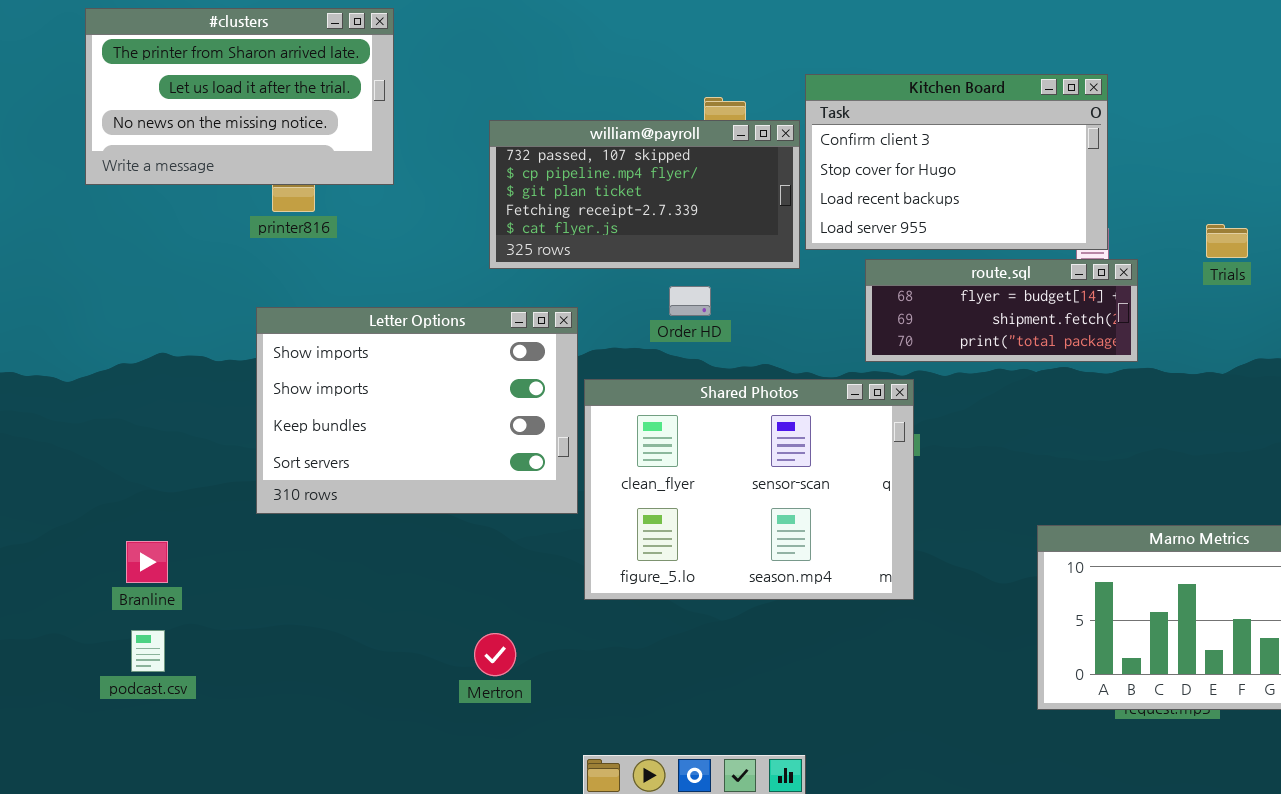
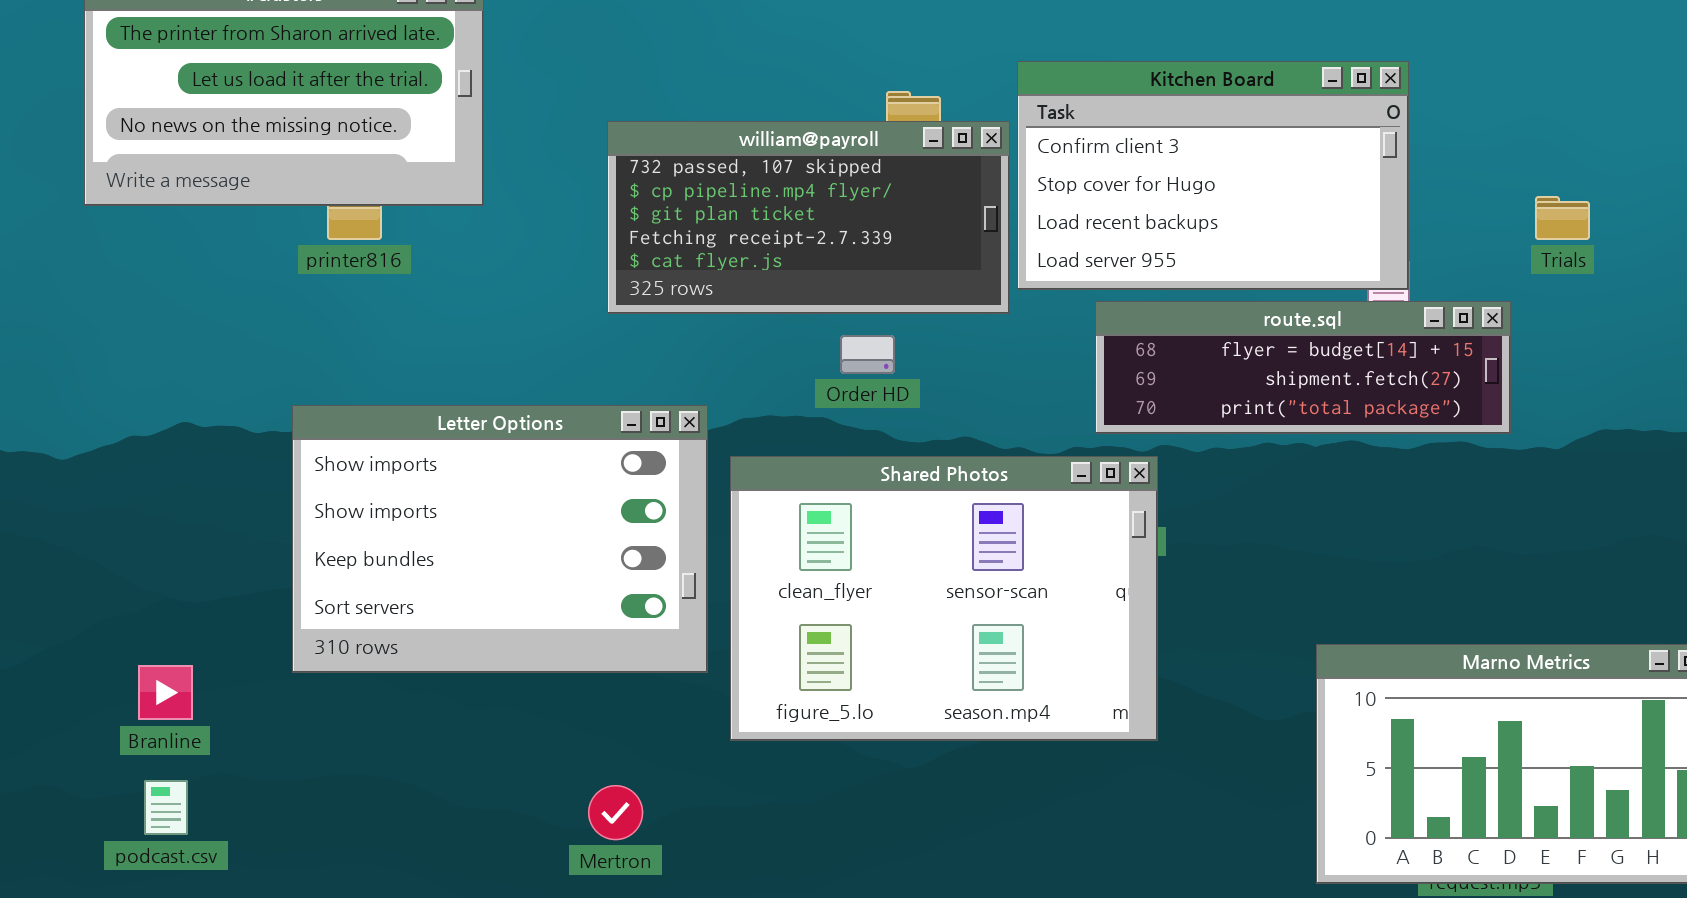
Trials: [1206,224,1248,258] -> [1535,196,1590,240], moved
route.sql: [865,259,1138,362] -> [1095,301,1511,434], resized
Letter Options: [256,307,578,514] -> [292,405,708,673], moved

